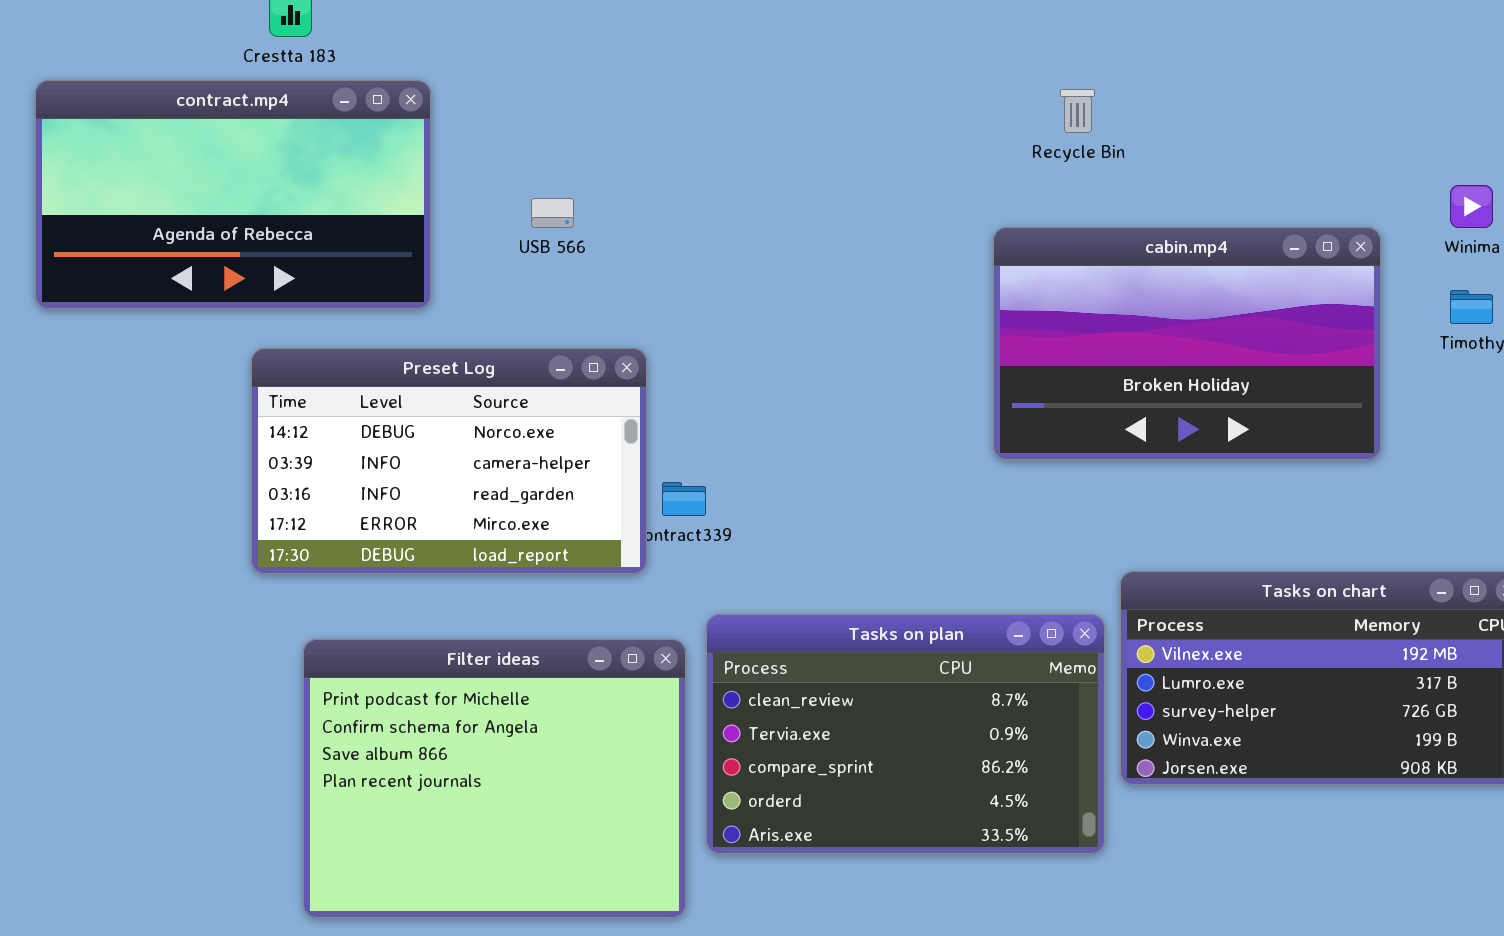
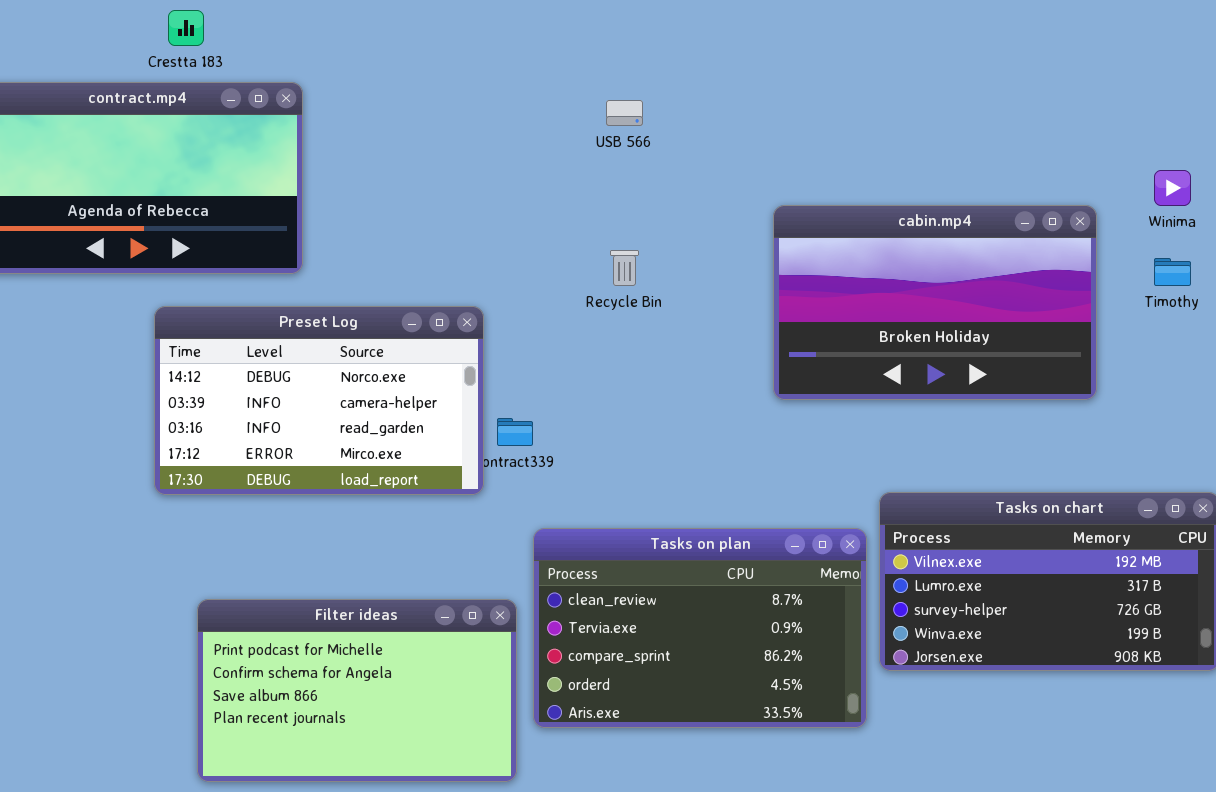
Recycle Bin: [1060,89,1095,133] -> [610,250,639,286], moved
USB 566: [531,198,574,228] -> [606,100,643,126], moved
Filter ideas: [303,639,686,918] -> [197,599,517,782], resized

